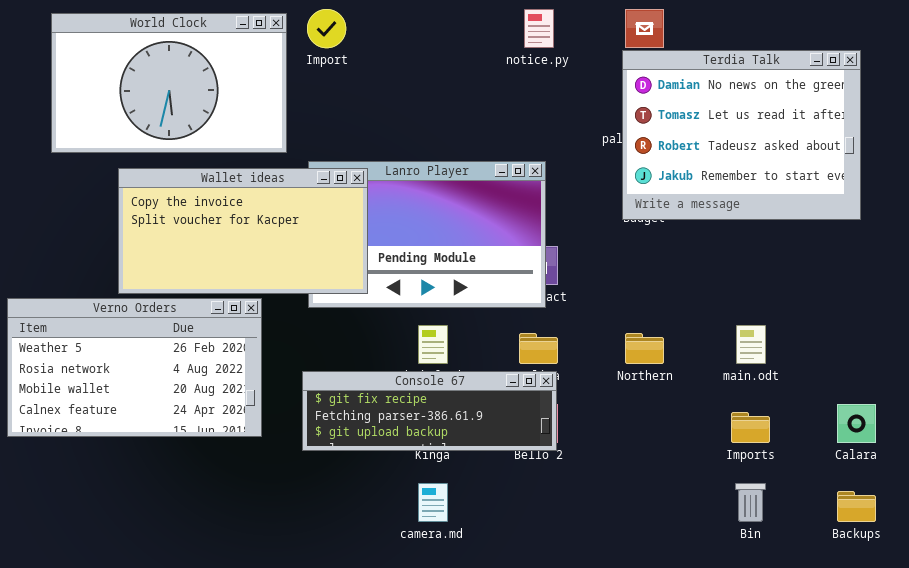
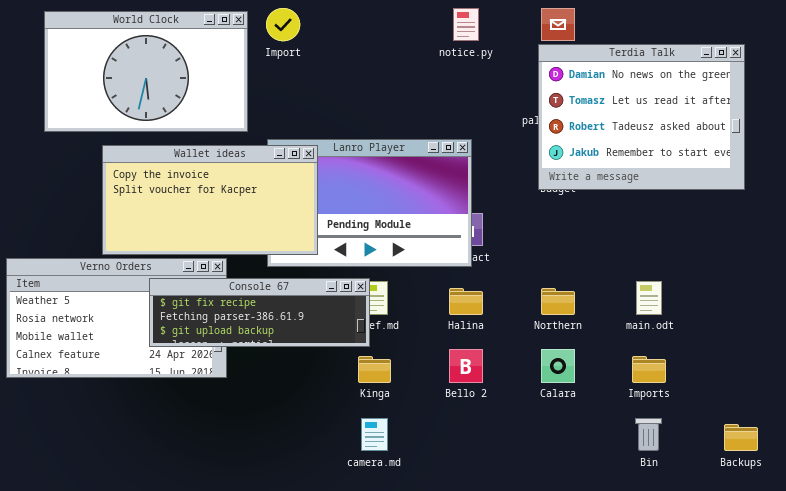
Console 67: [302,371,557,451] -> [149,278,370,347], moved
Calara: [837,404,876,443] -> [541,349,575,383], moved

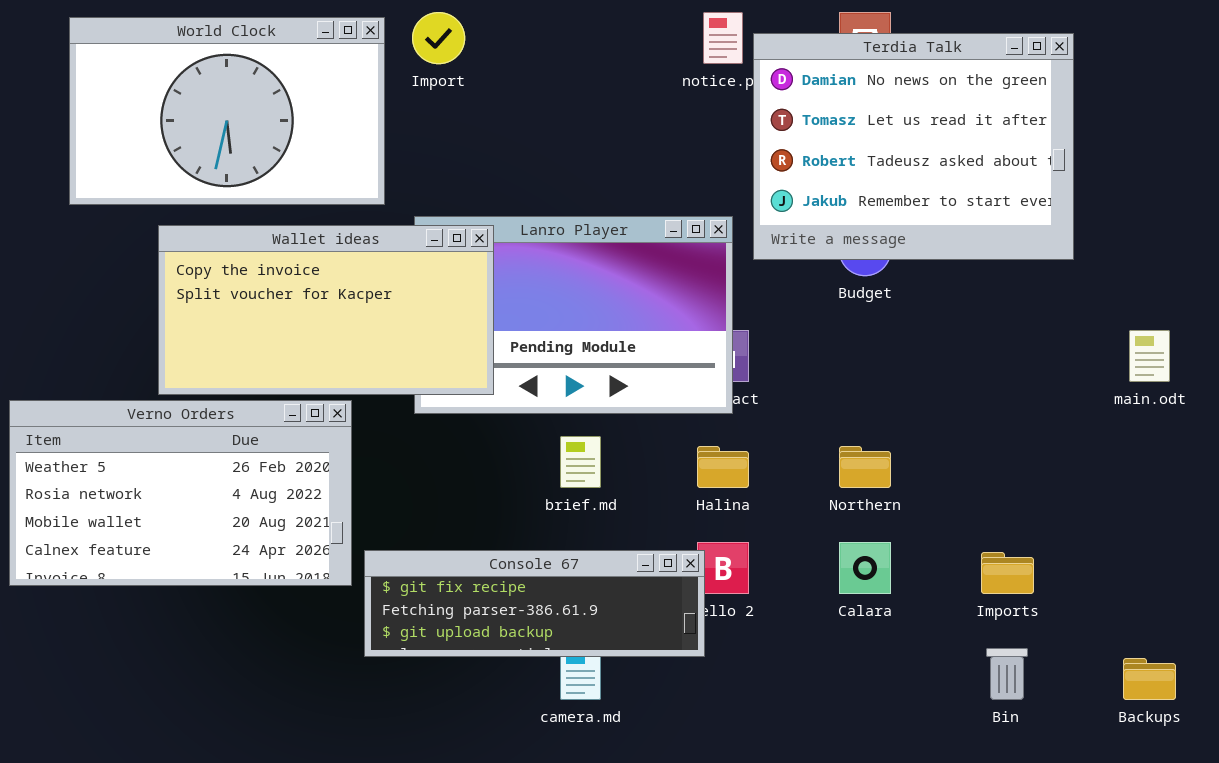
Terdia Talk: [538,44,745,190] -> [753,33,1074,260], moved
Console 67: [149,278,370,347] -> [364,550,705,657], moved
main.odt: [636,281,662,315] -> [1129,330,1170,382], moved

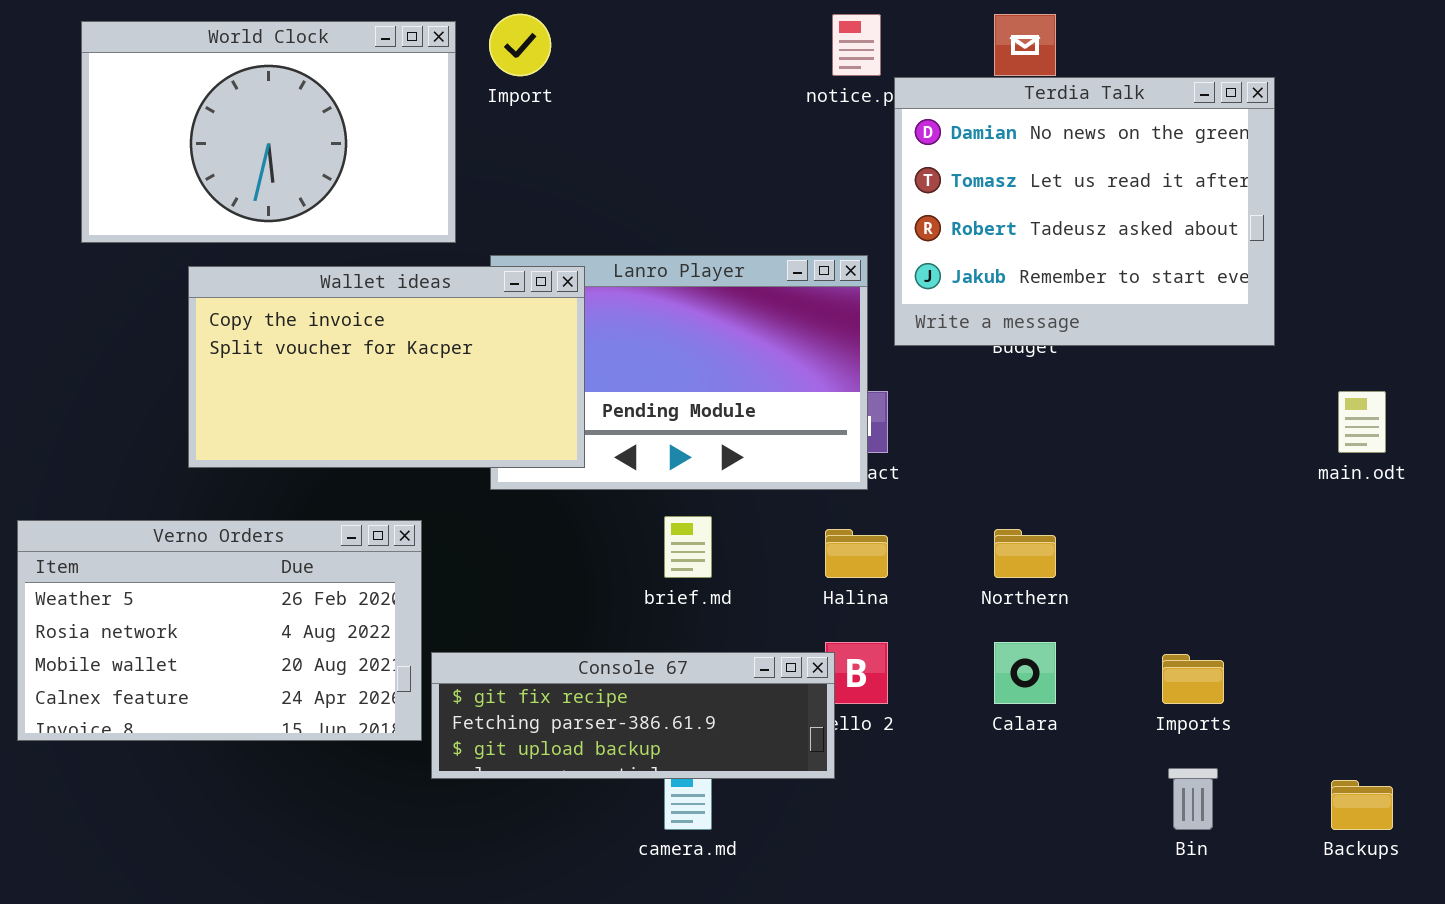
Terdia Talk: [753,33,1074,260] -> [894,77,1275,346], moved
Verno Orders: [9,400,352,586] -> [17,520,422,741], moved

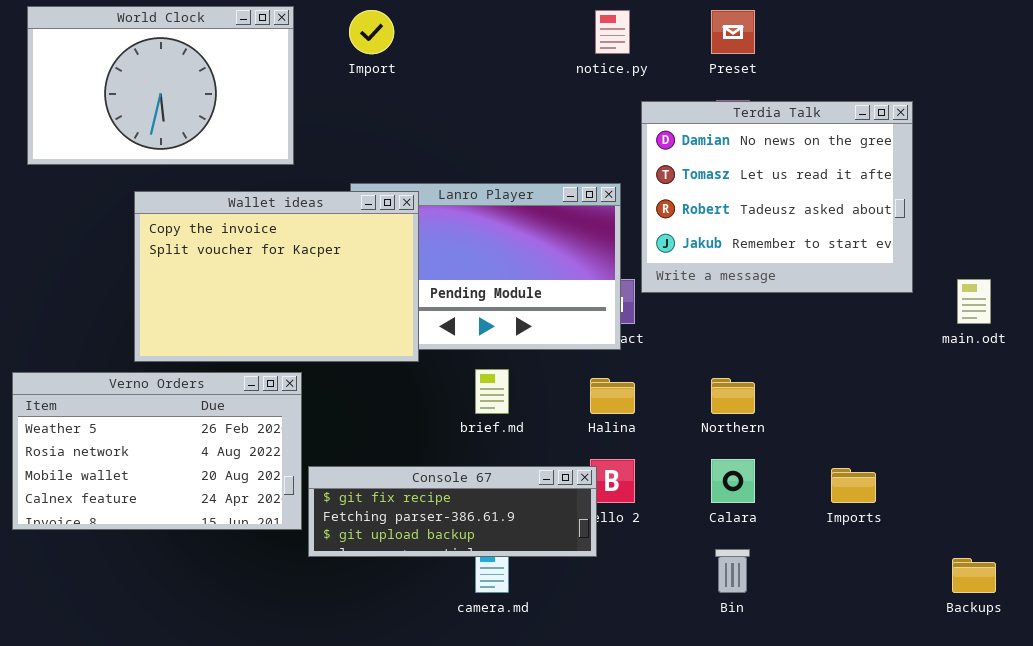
World Clock: [81,21,456,243] -> [27,6,294,165], moved
Terdia Talk: [894,77,1275,346] -> [641,101,913,293], moved
Wallet ideas: [188,266,585,468] -> [134,191,419,362], resized
Bin: [1168,768,1218,830] -> [715,549,750,593], moved

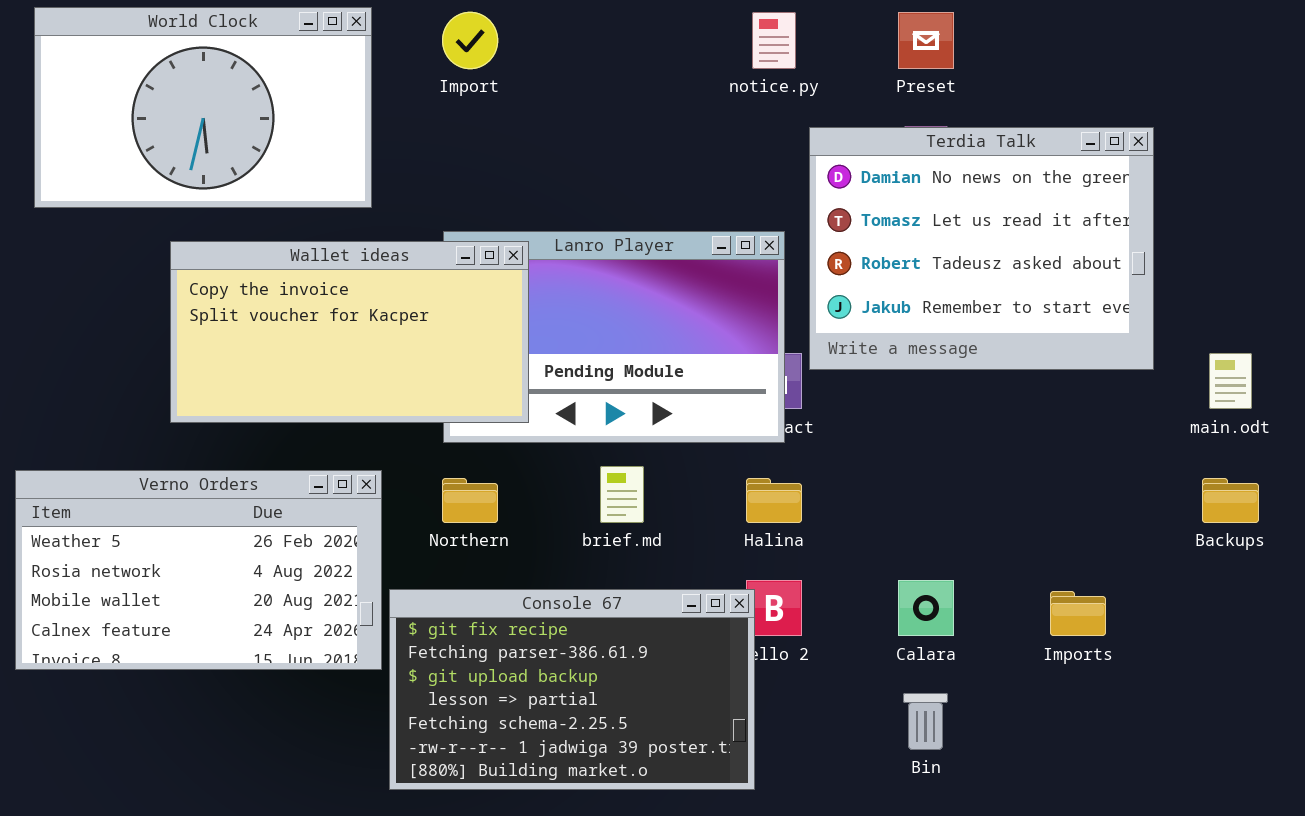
Wallet ideas: [134,191,419,362] -> [170,241,529,423], resized
Northern: [711,378,755,414] -> [442,478,498,523], moved
Console 67: [308,466,597,557] -> [389,589,755,790], resized
Backups: [952,558,996,593] -> [1202,478,1259,523], moved

